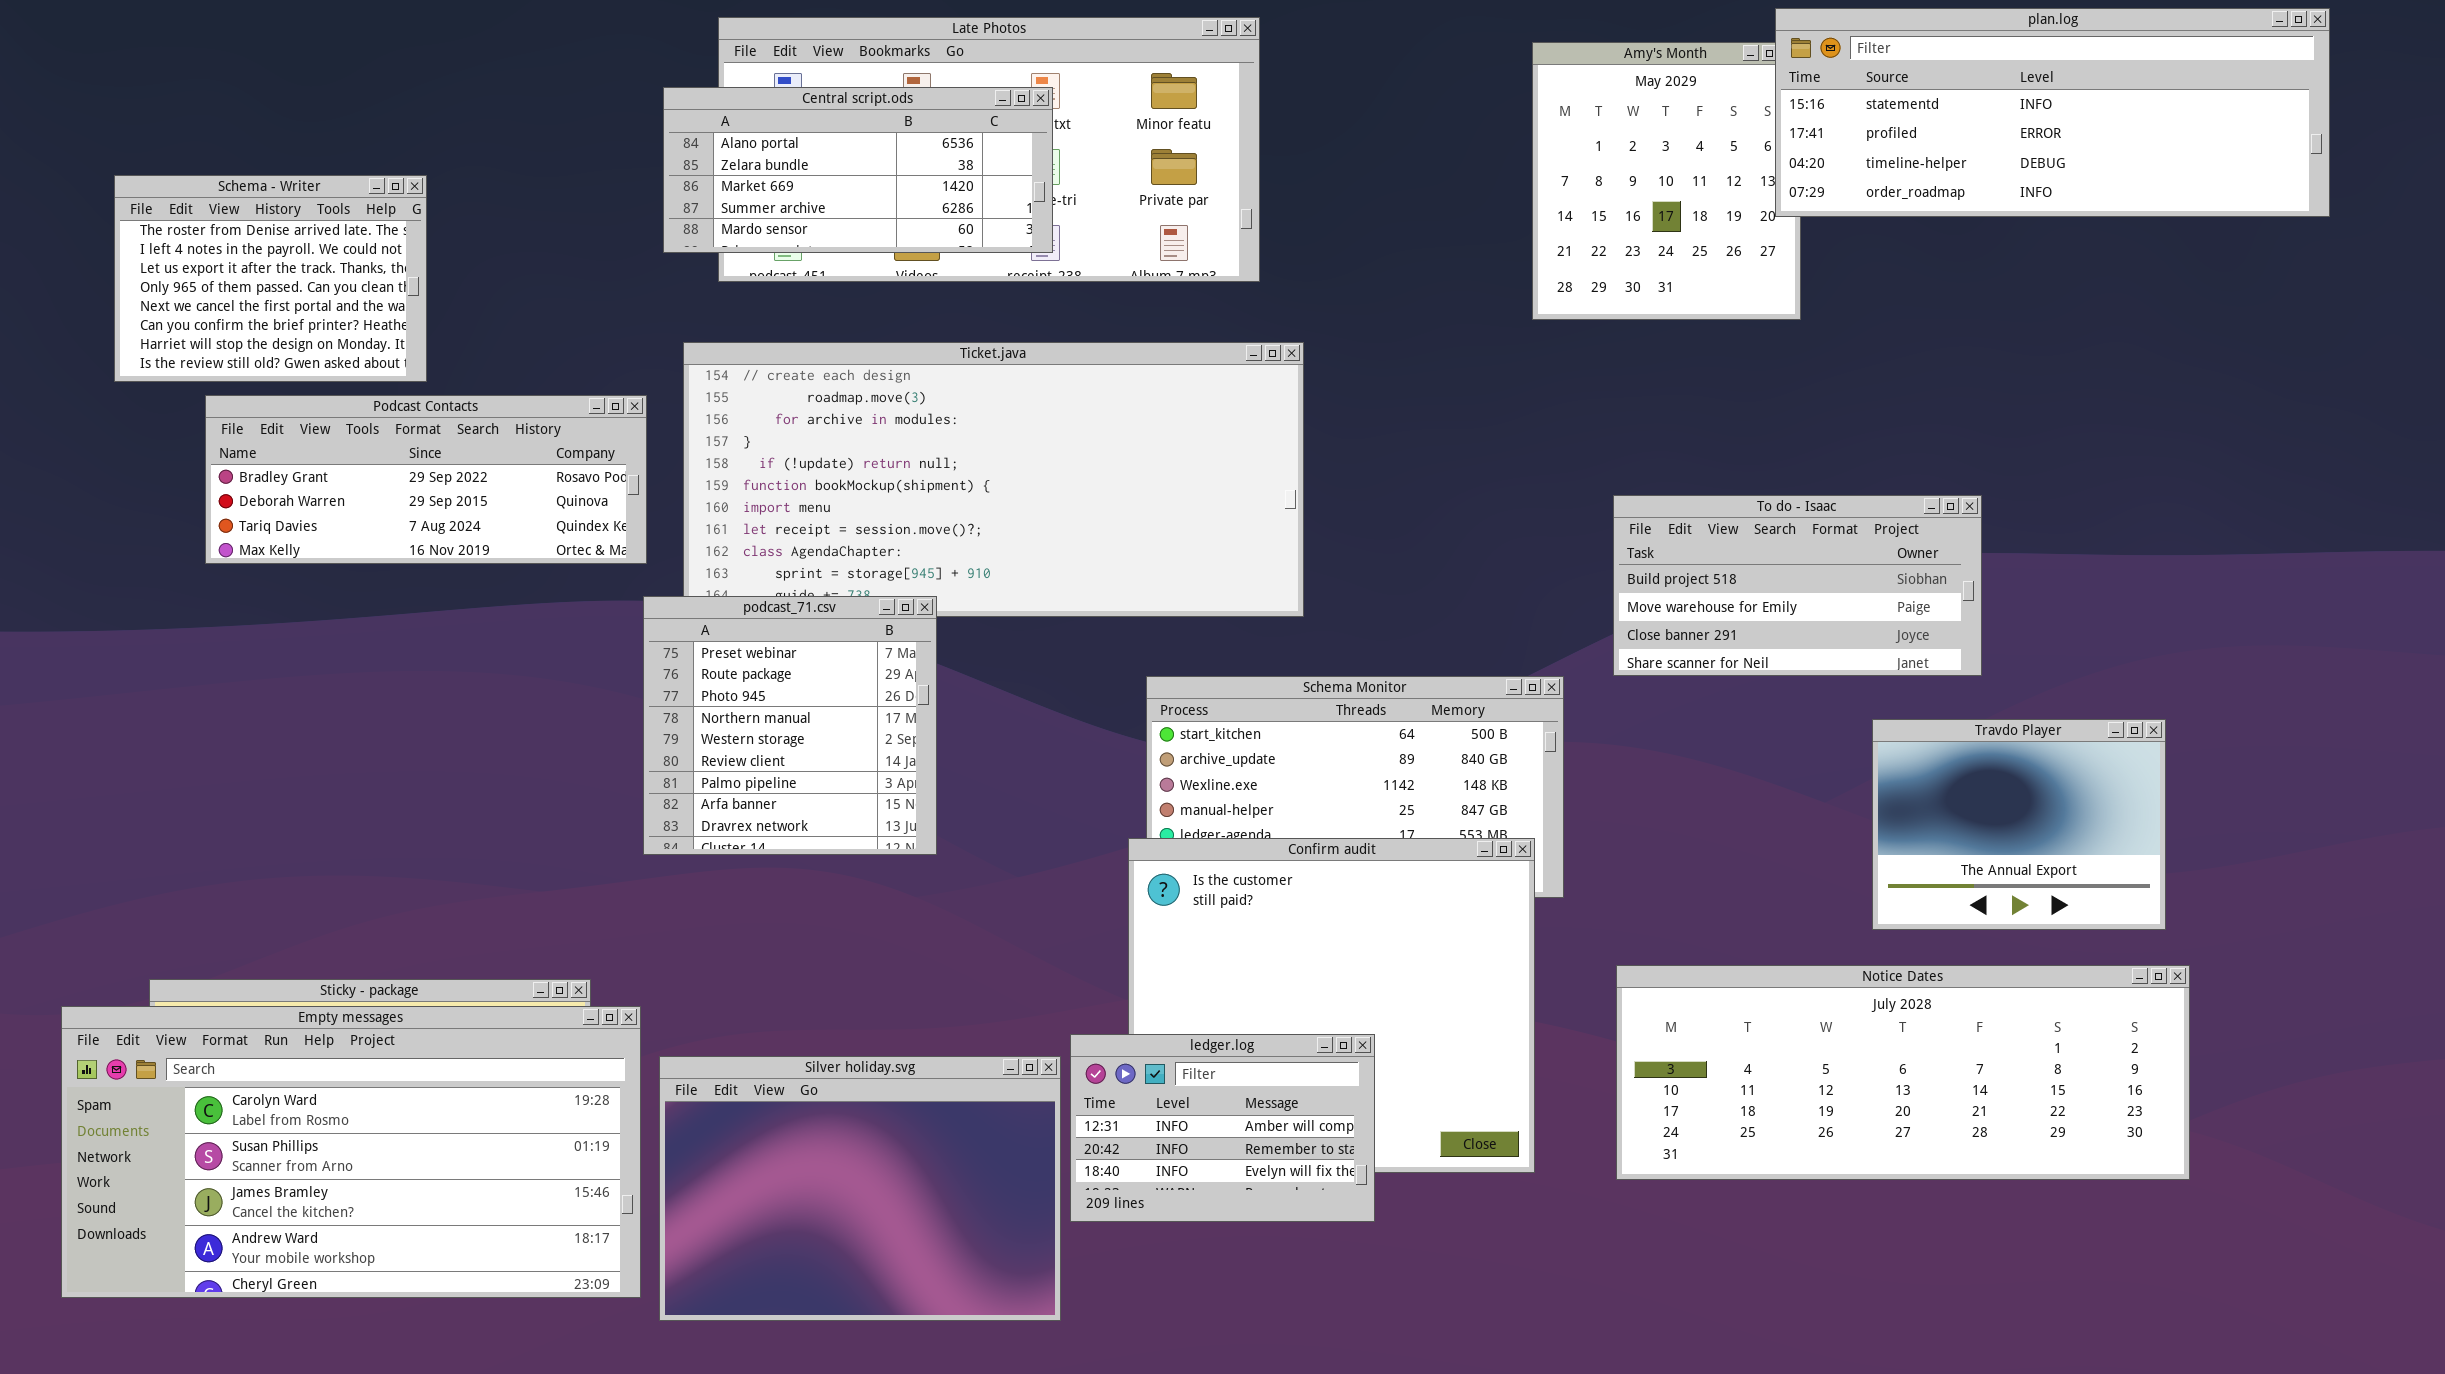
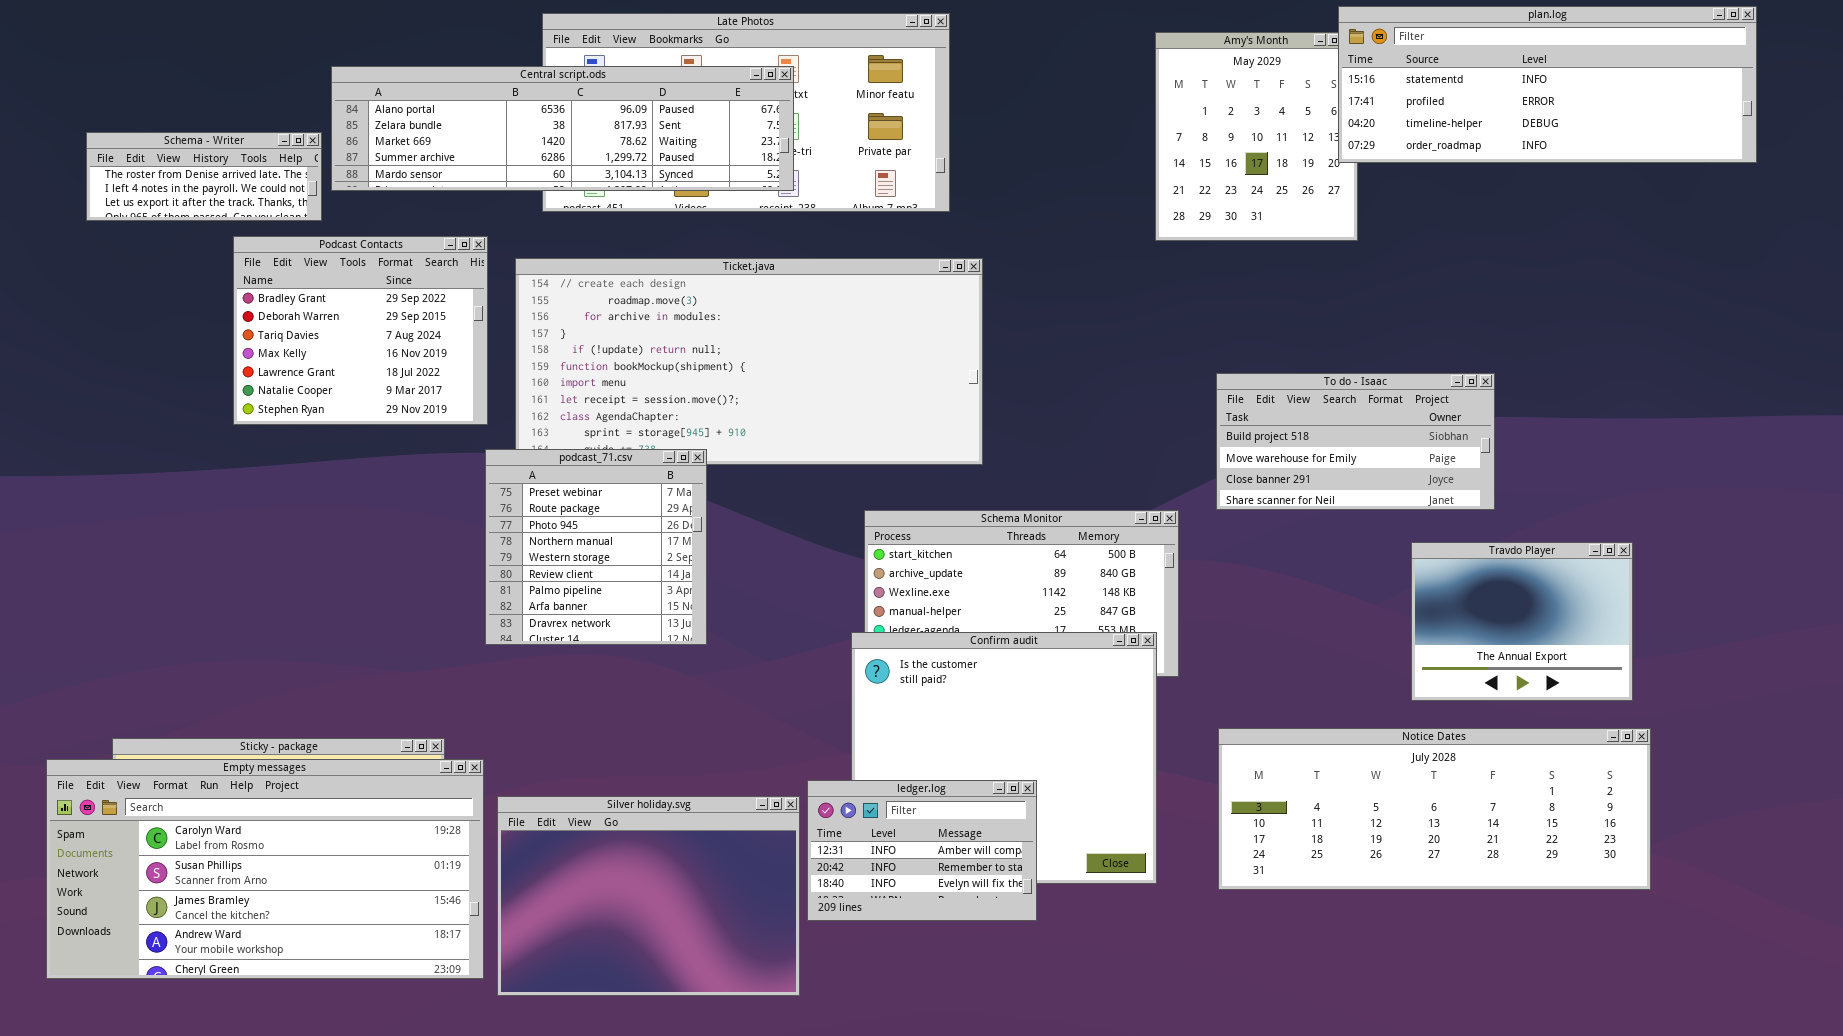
Central script.ods: [663,87,1053,253] -> [331,66,794,191], resized
Schema - Writer: [114,175,427,382] -> [86,132,322,221], resized
Podcast Contacts: [205,395,647,564] -> [233,236,488,425], resized

